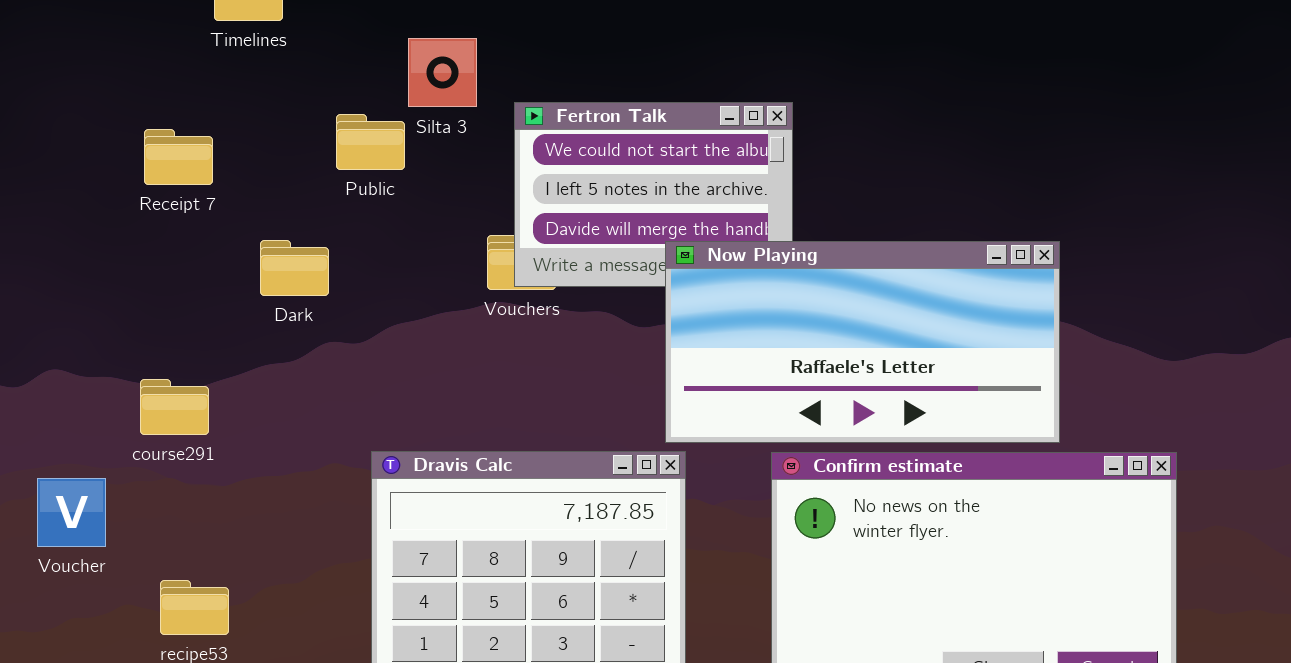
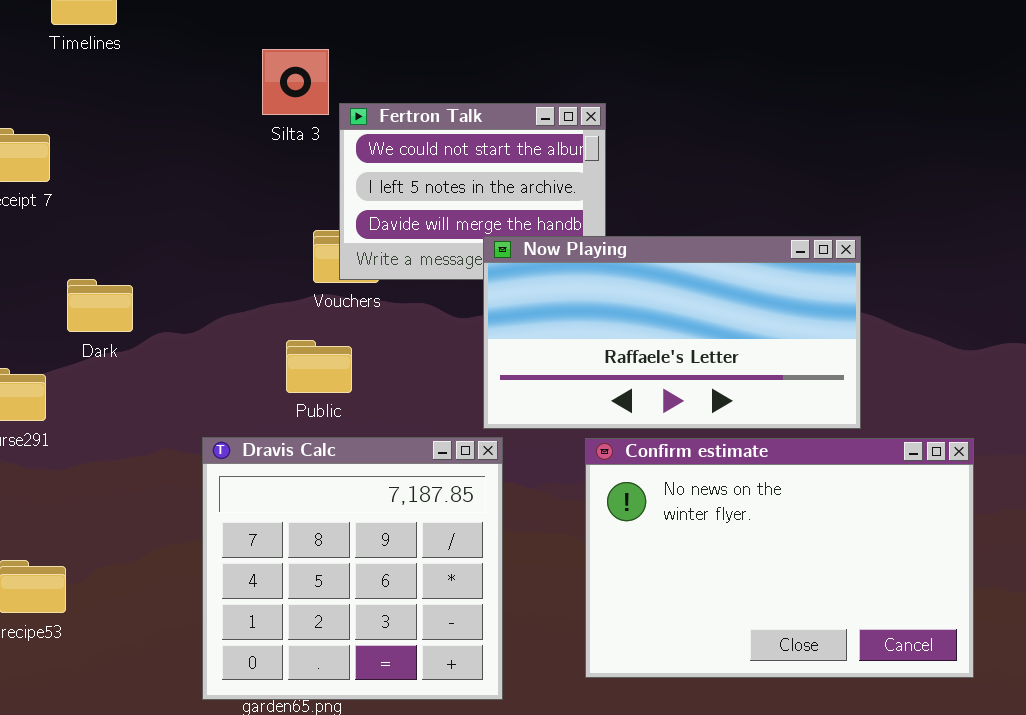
Silta 3: [408,38,477,107] -> [262,49,329,115], moved
Public: [336,114,405,170] -> [286,340,352,393], moved
Dark: [260,240,329,296] -> [67,279,133,332], moved

